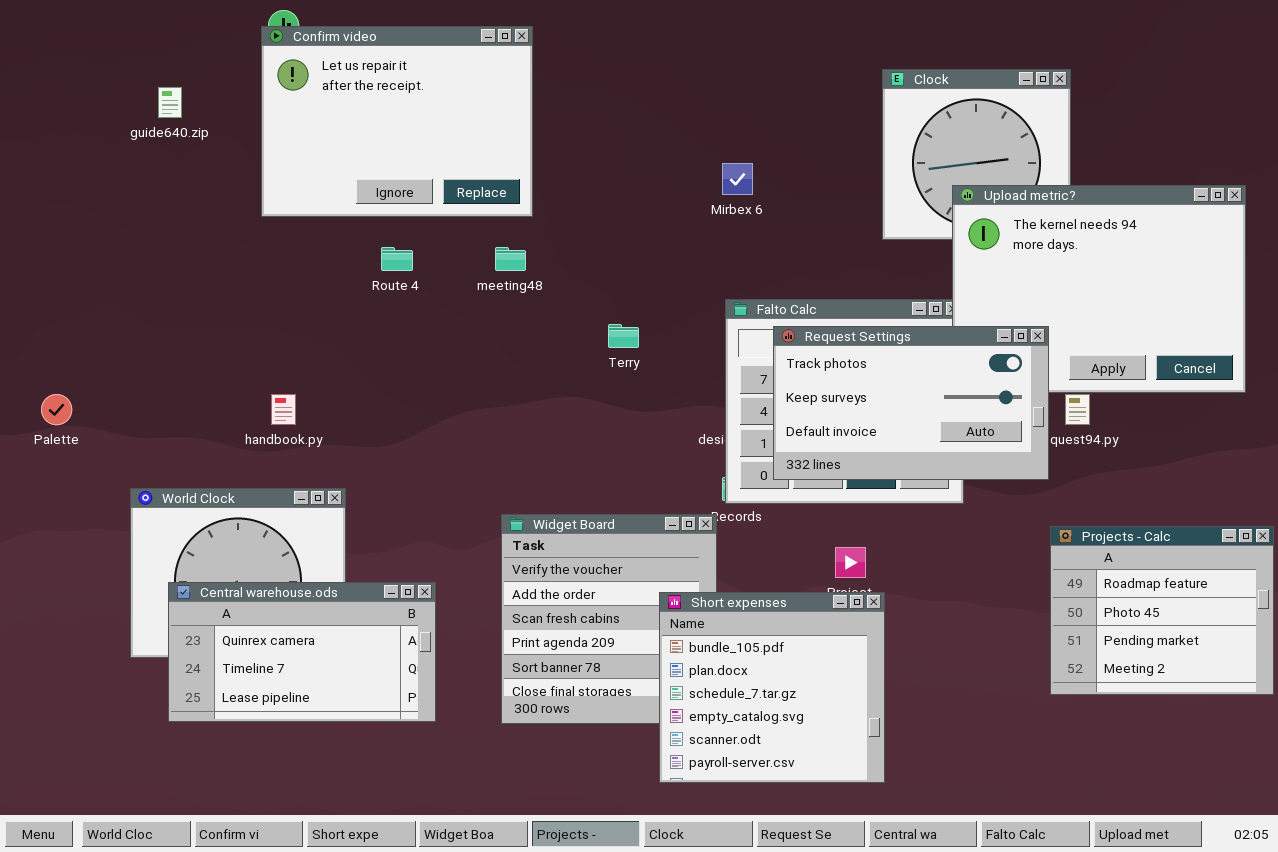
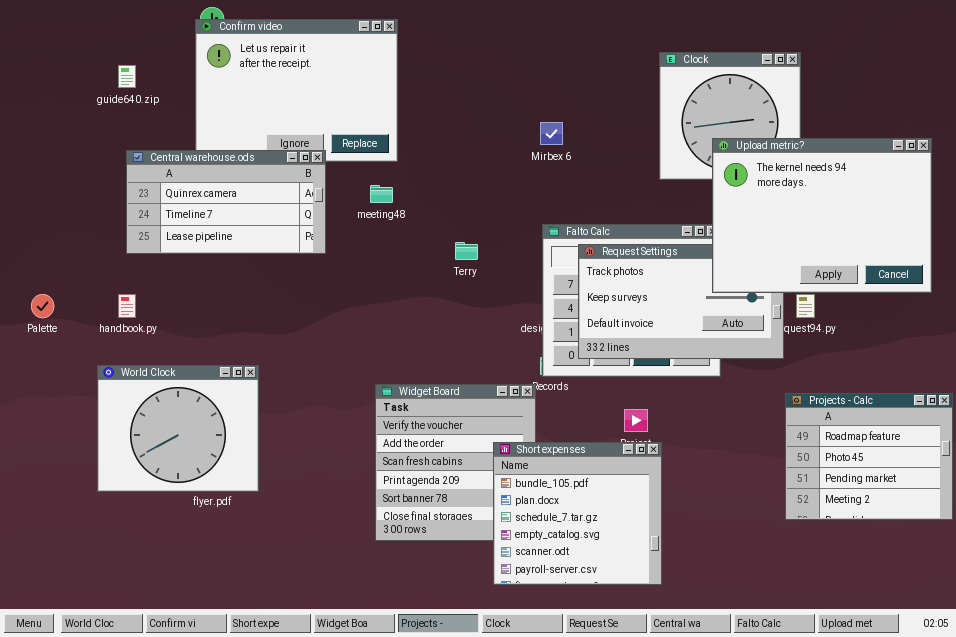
Upload metric?: [952,185,1246,393] -> [712,138,932,293], raised
handbook.py: [271,394,296,425] -> [118,294,136,318], moved
Central warehouse.ods: [168,582,436,722] -> [126,150,326,254], moved

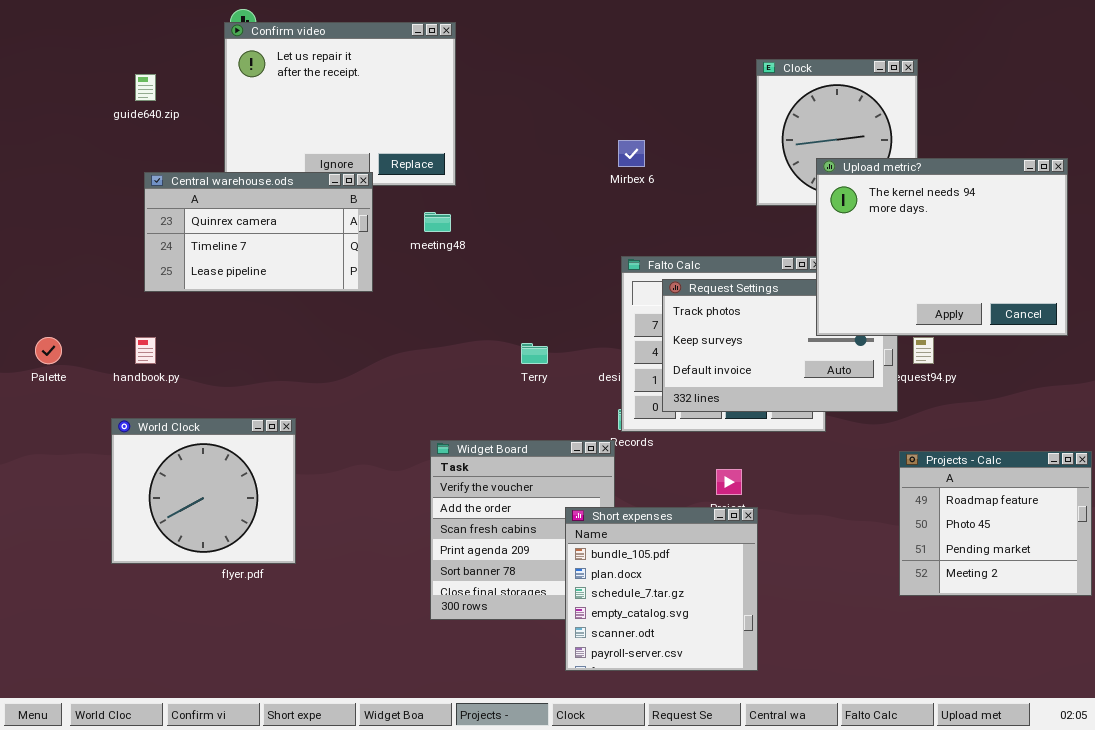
Terry: [455,242,478,260] -> [521,343,548,364], moved

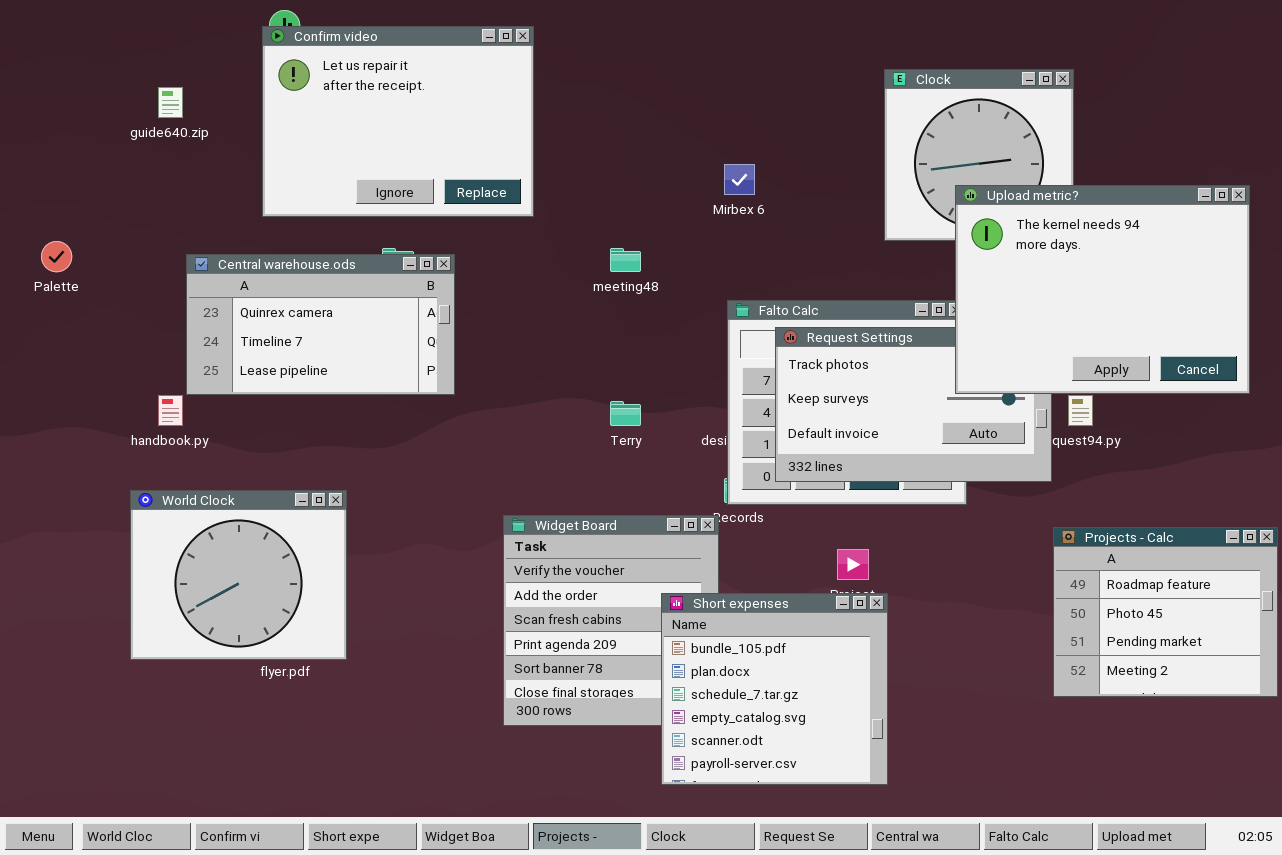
Central warehouse.ods: [144,172,373,292] -> [186,254,455,395], moved
meeting48: [424,212,451,232] -> [610,248,641,272], moved
Palette: [35,337,62,364] -> [41,241,72,272], moved

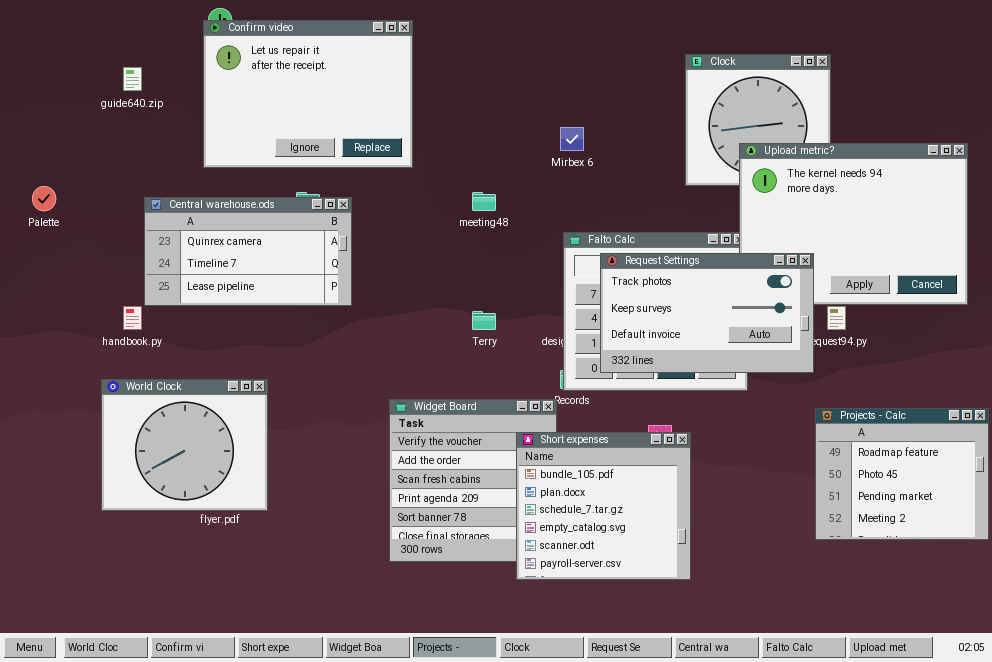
Request Settings: [775,327,1052,482] -> [600,253,814,373], raised
Short expenses: [661,593,888,785] -> [516,432,691,580], moved

